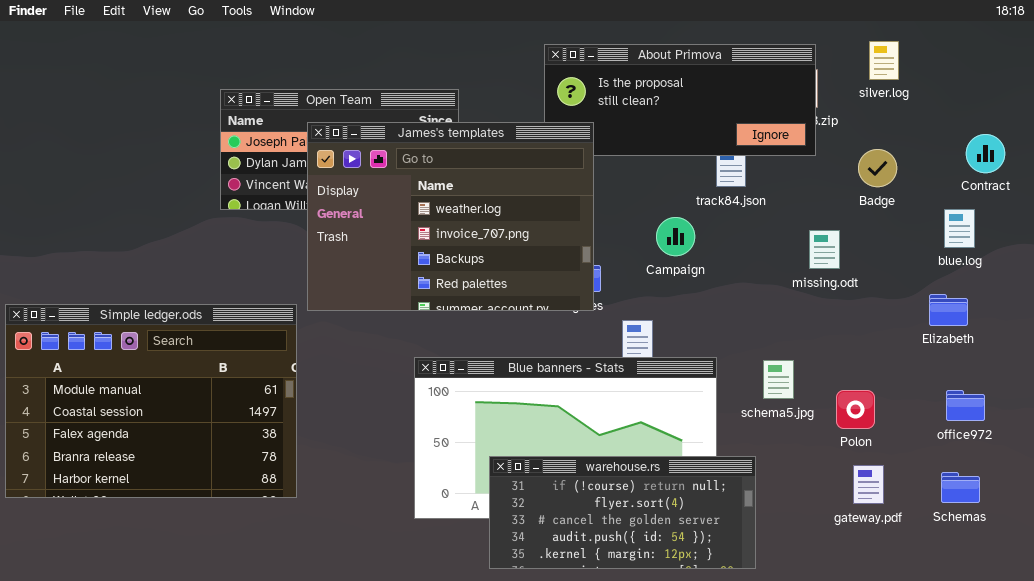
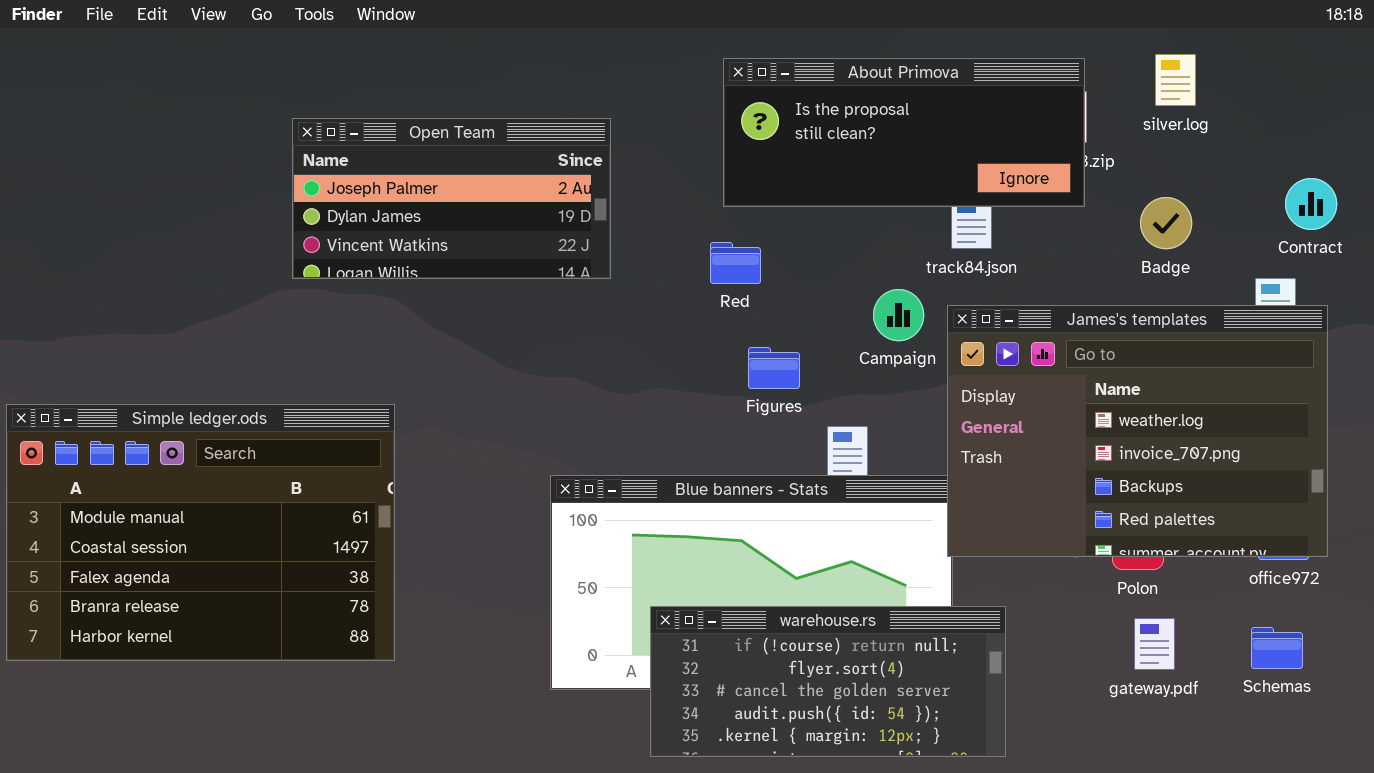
James's templates: [307,122,594,311] -> [947,305,1328,557], moved

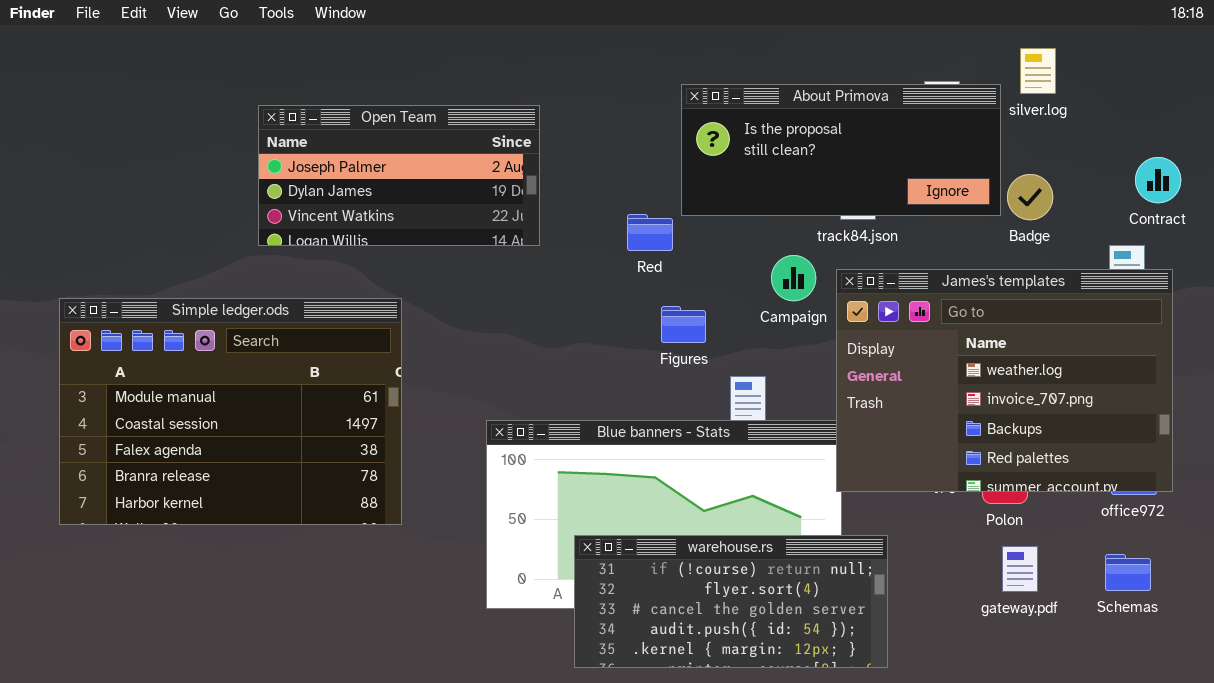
About Primova: [723,58,1085,207] -> [681,84,1001,216], moved
Simple ledger.ods: [6,404,395,661] -> [59,298,402,525], moved

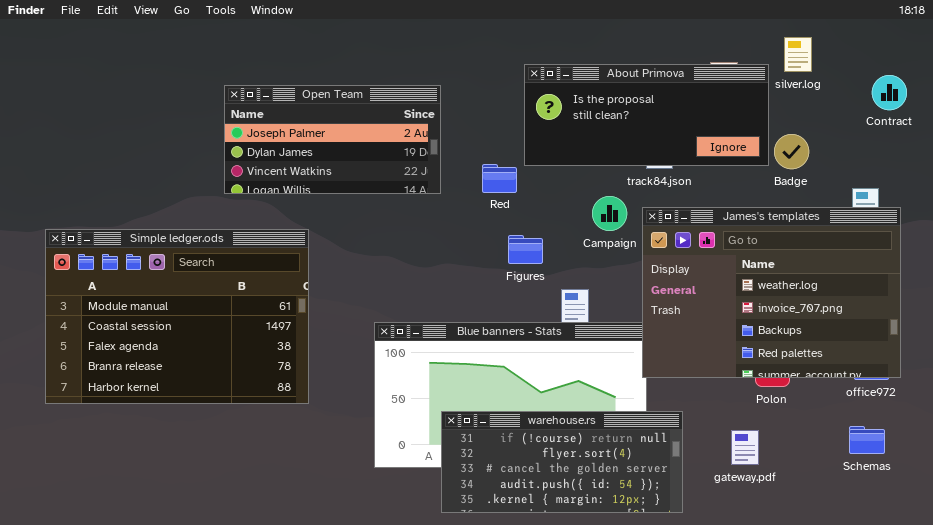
Open Team: [258,105,540,246] -> [224,85,441,194], moved
Contract: [1135,157,1181,203] -> [872,75,907,110], moved
gateway.pdf: [1002,546,1038,592] -> [731,430,759,465], moved

